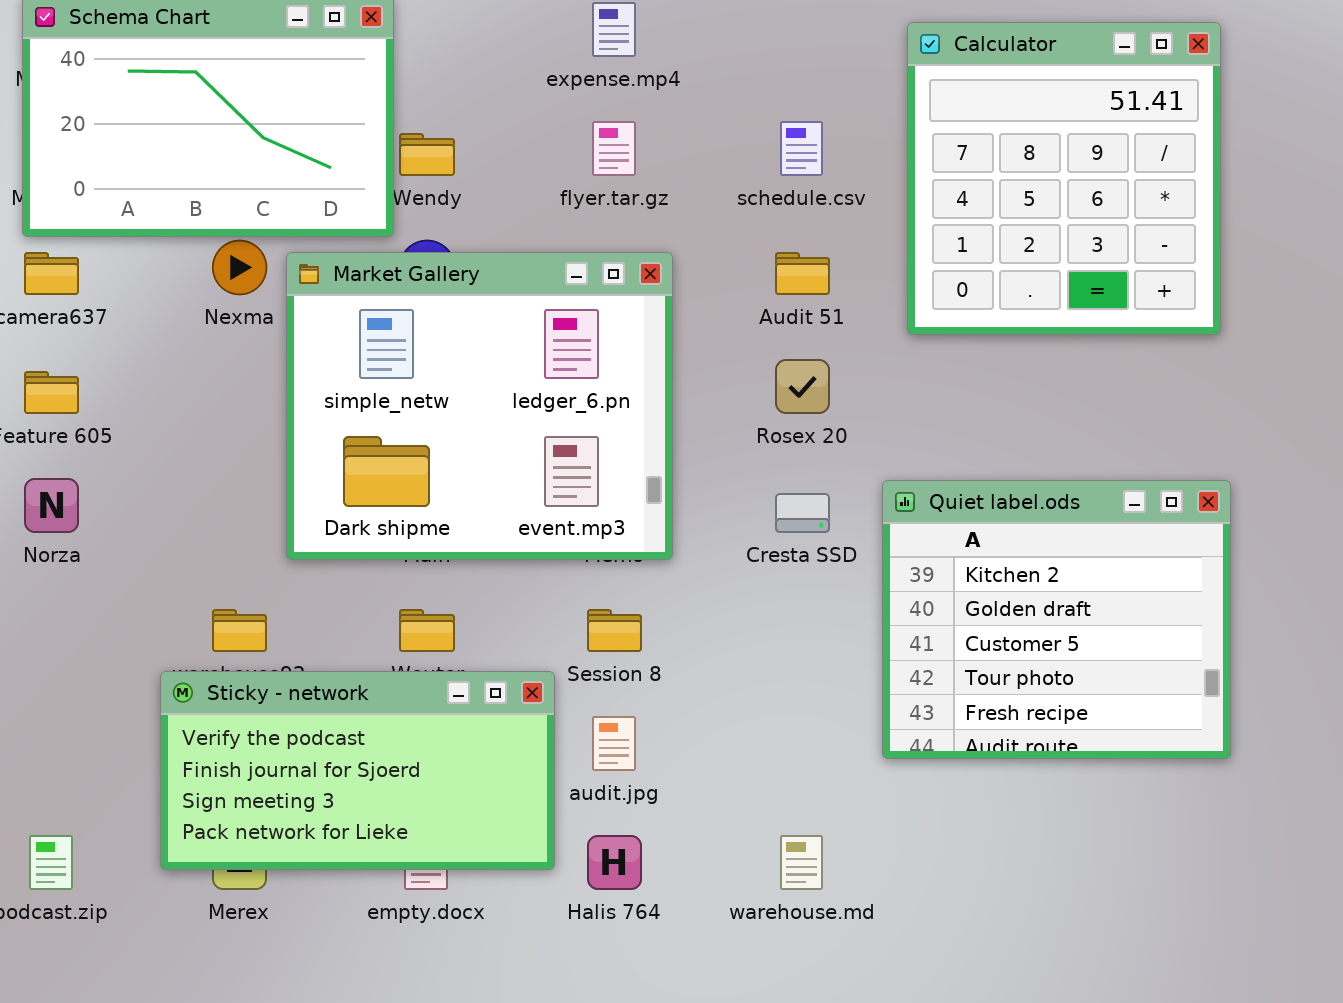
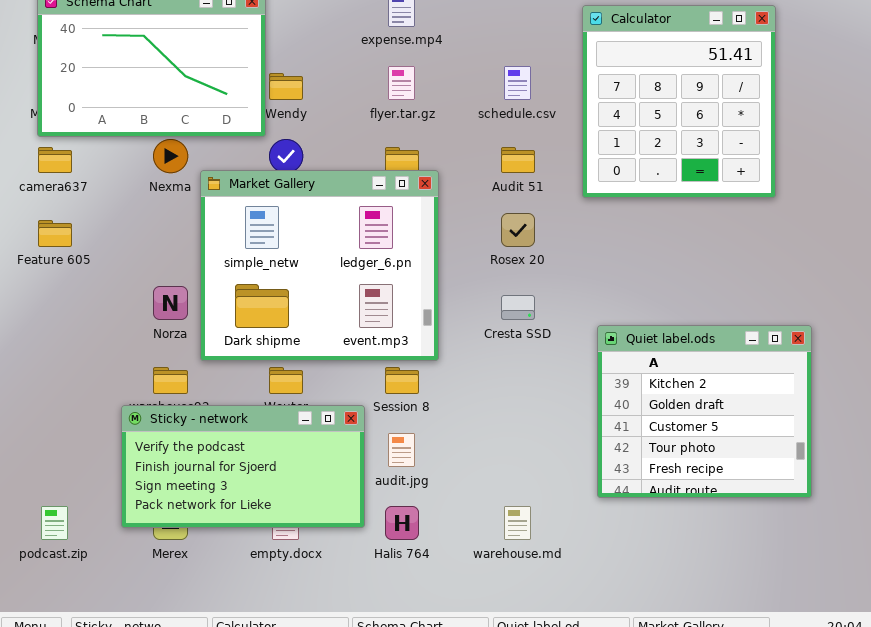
Market Gallery: [286,252,673,560] -> [200,170,439,361], moved
Norza: [24,478,79,533] -> [153,286,188,320], moved
Quiet label.ods: [882,480,1231,759] -> [597,325,812,498], moved

